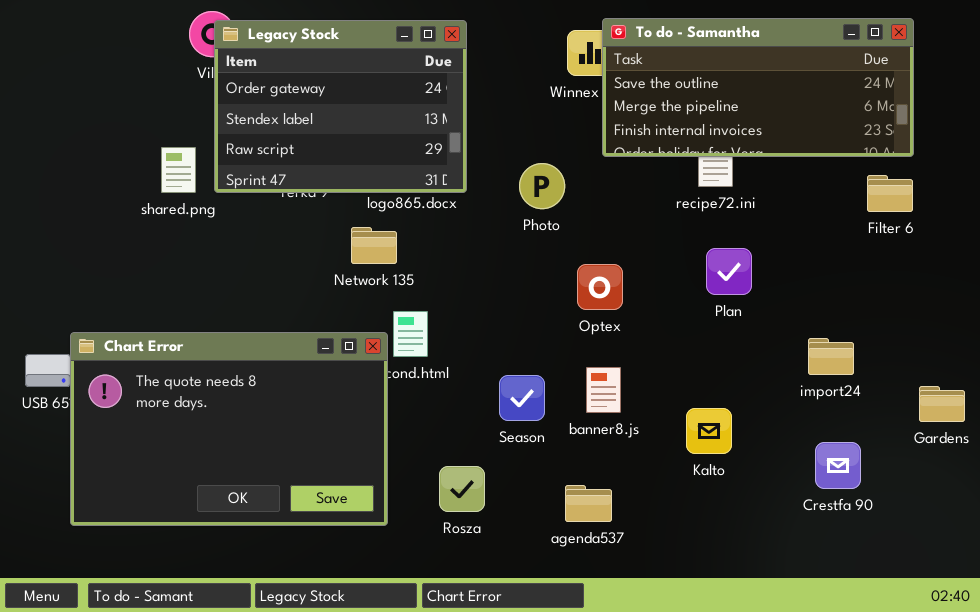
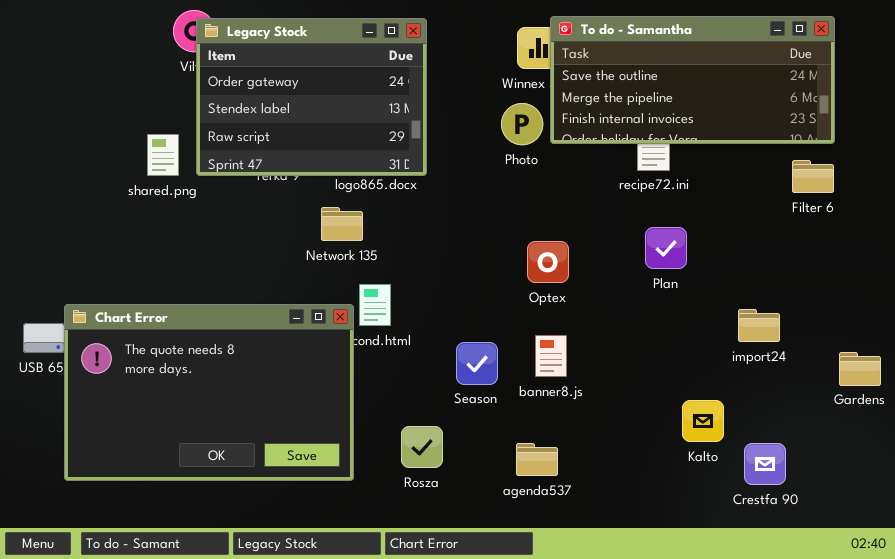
Photo: [519,163,565,209] -> [501,103,543,145], moved
Kalto: [686,408,732,454] -> [682,400,724,442], moved
Crestfa 90: [815,442,861,489] -> [744,443,786,485], moved

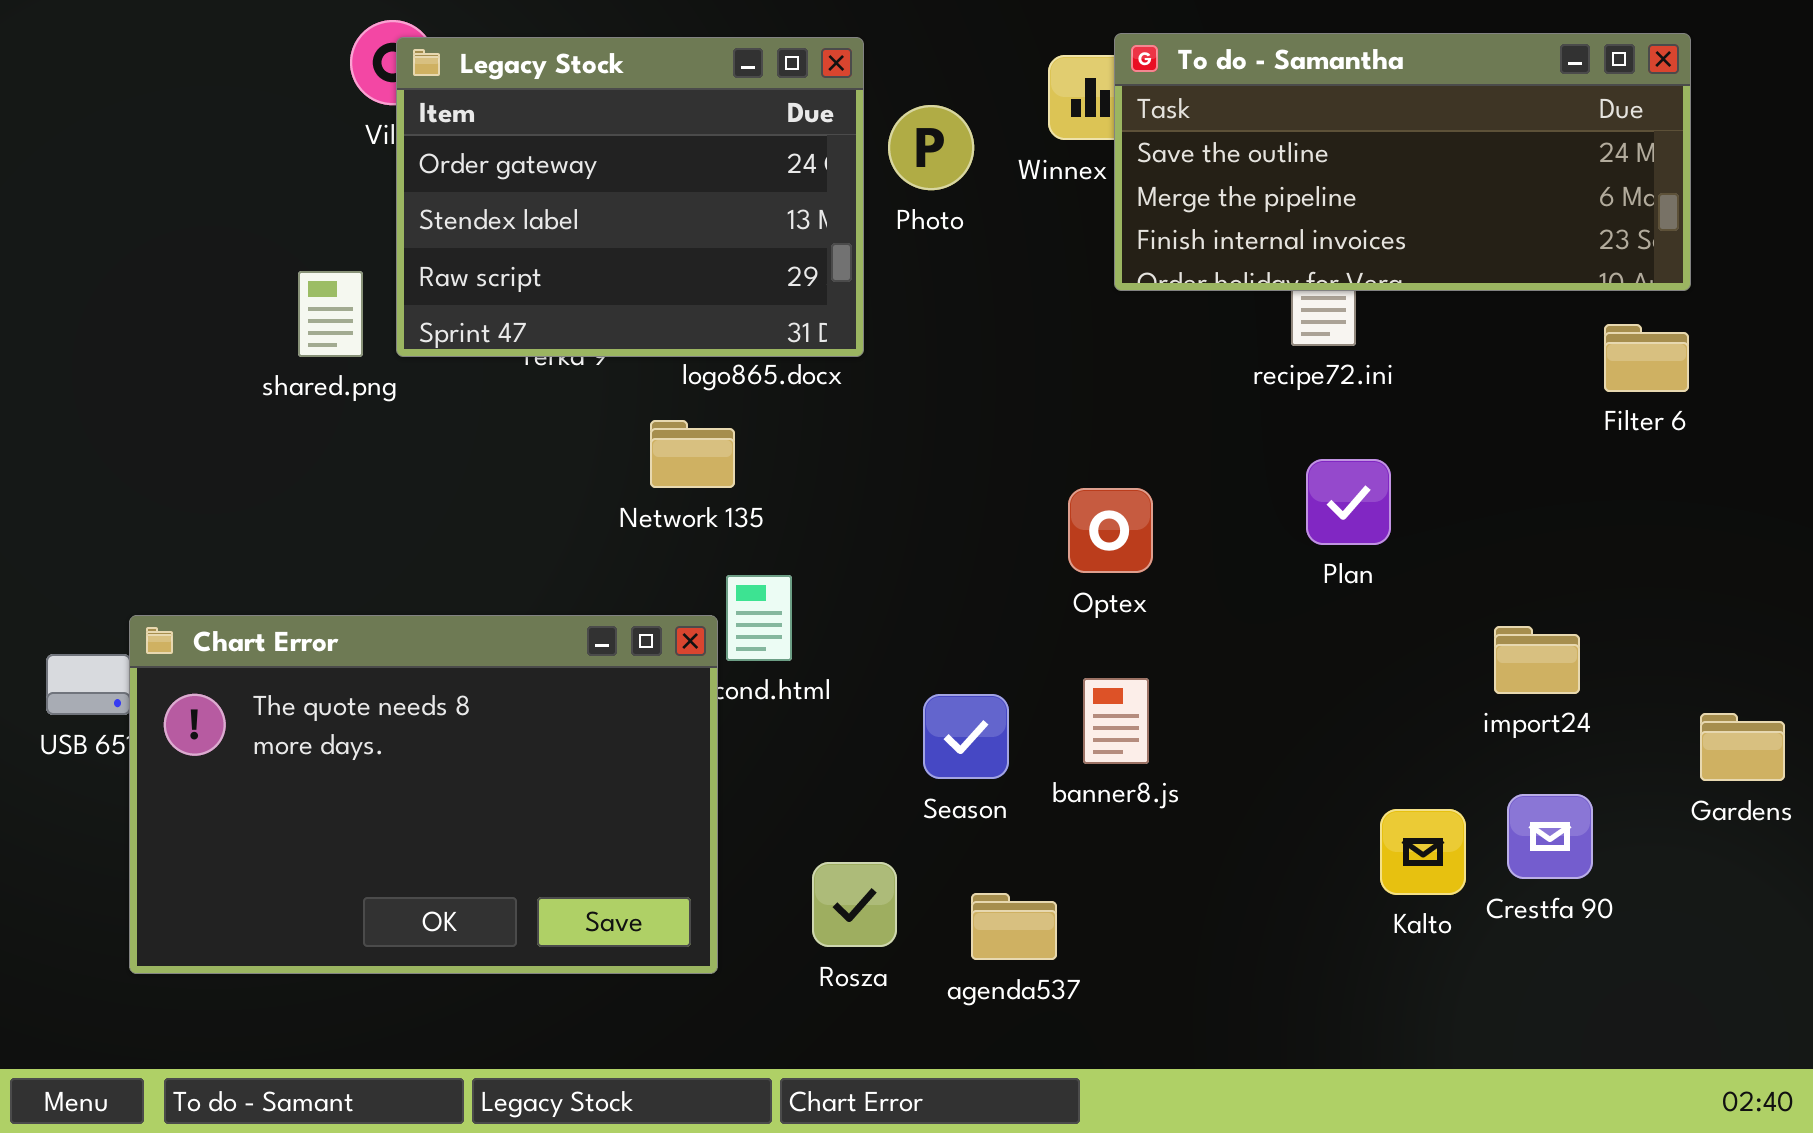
Photo: [501,103,543,145] -> [888,105,974,190], moved
agenda537: [516,443,558,476] -> [971,893,1057,960], moved
Crestfa 90: [744,443,786,485] -> [1507,794,1593,879], moved

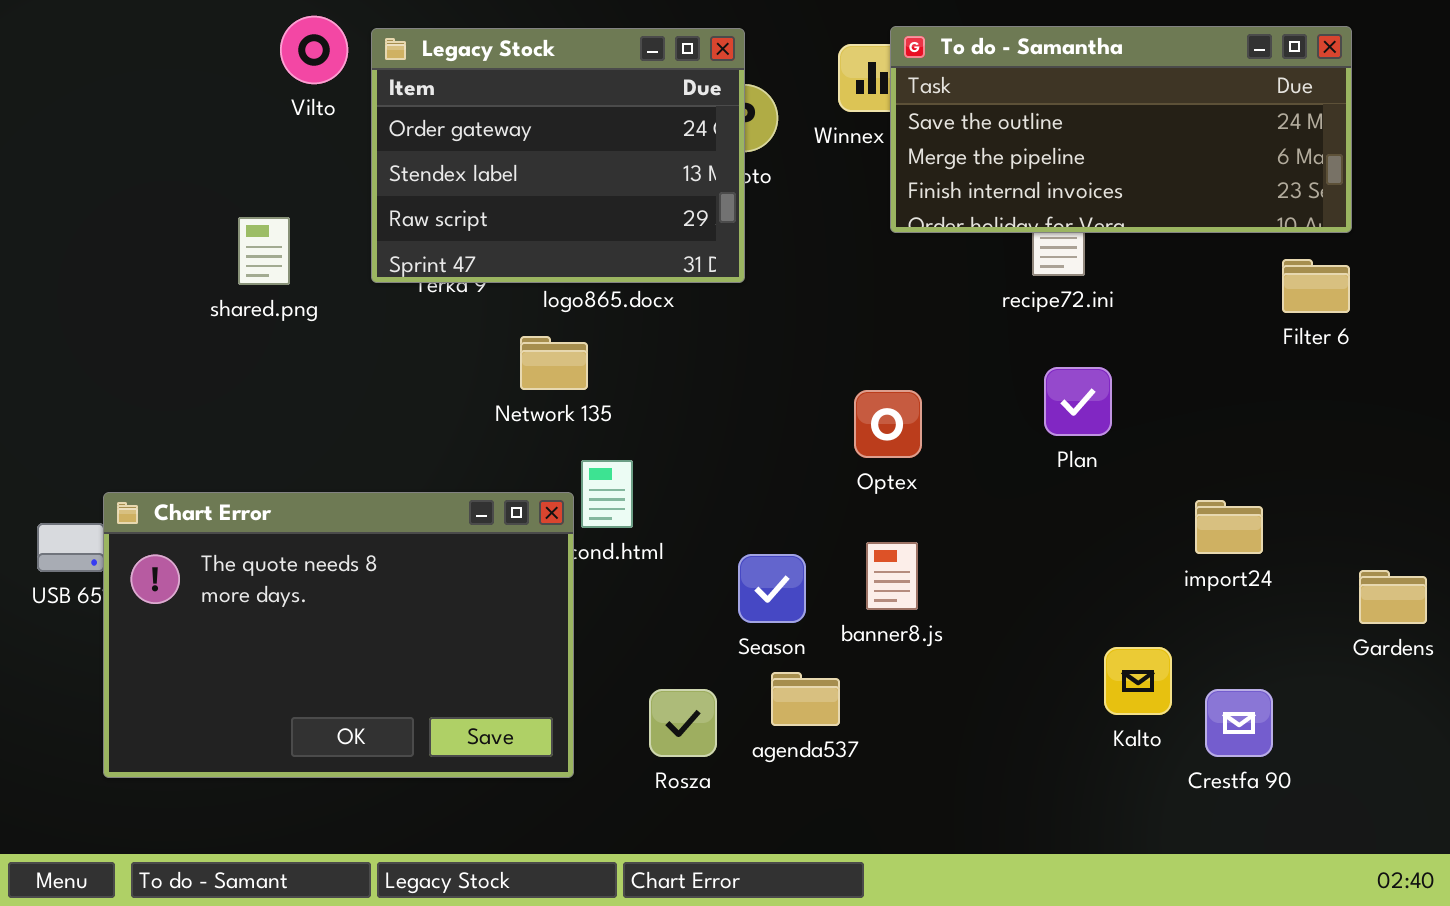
Legacy Stock: [396,37,864,357] -> [371,28,745,283], moved
Crestfa 90: [1507,794,1593,879] -> [1205,689,1273,757], moved
agenda537: [971,893,1057,960] -> [771,672,840,726], moved

